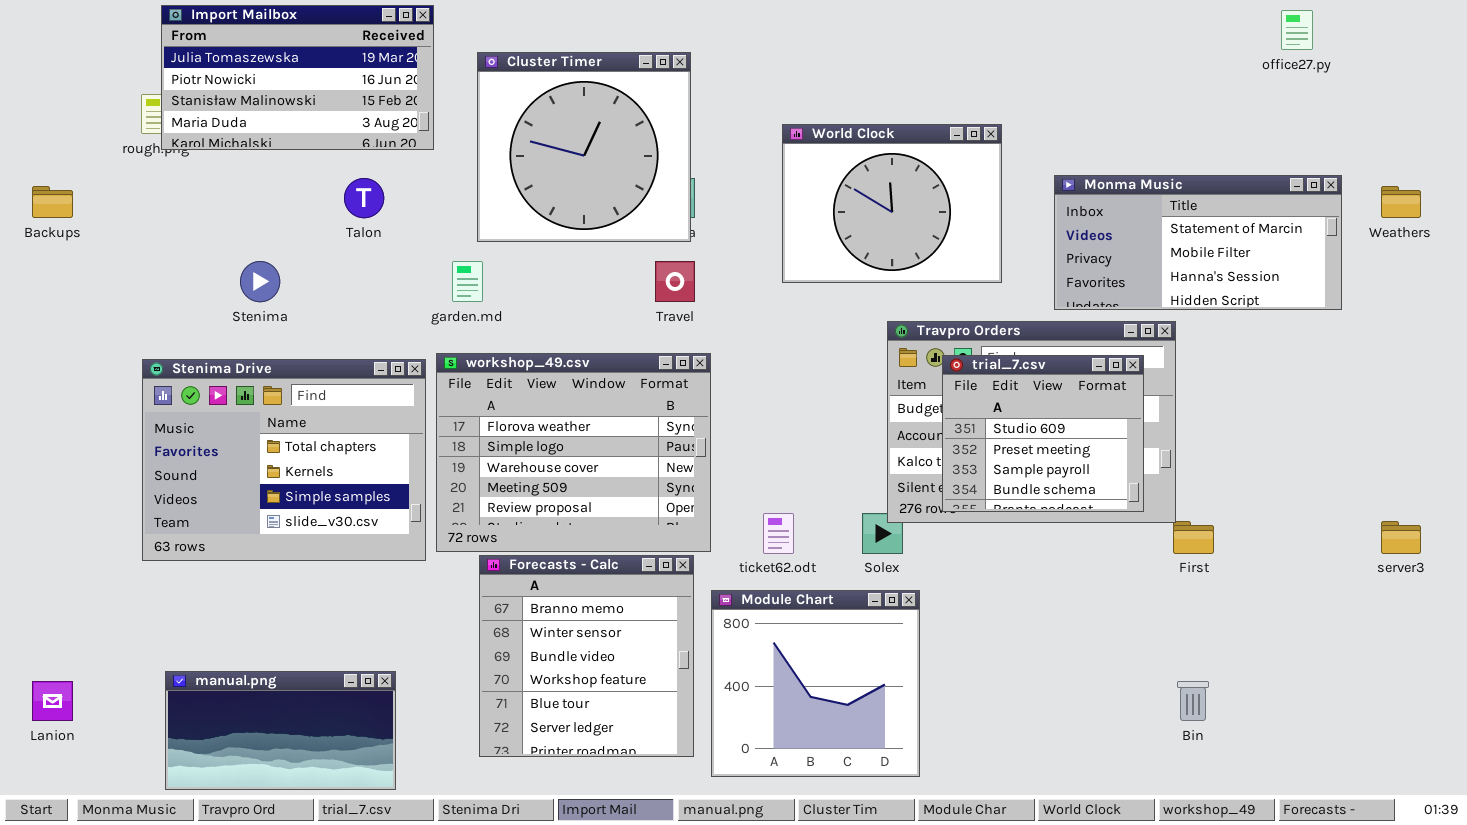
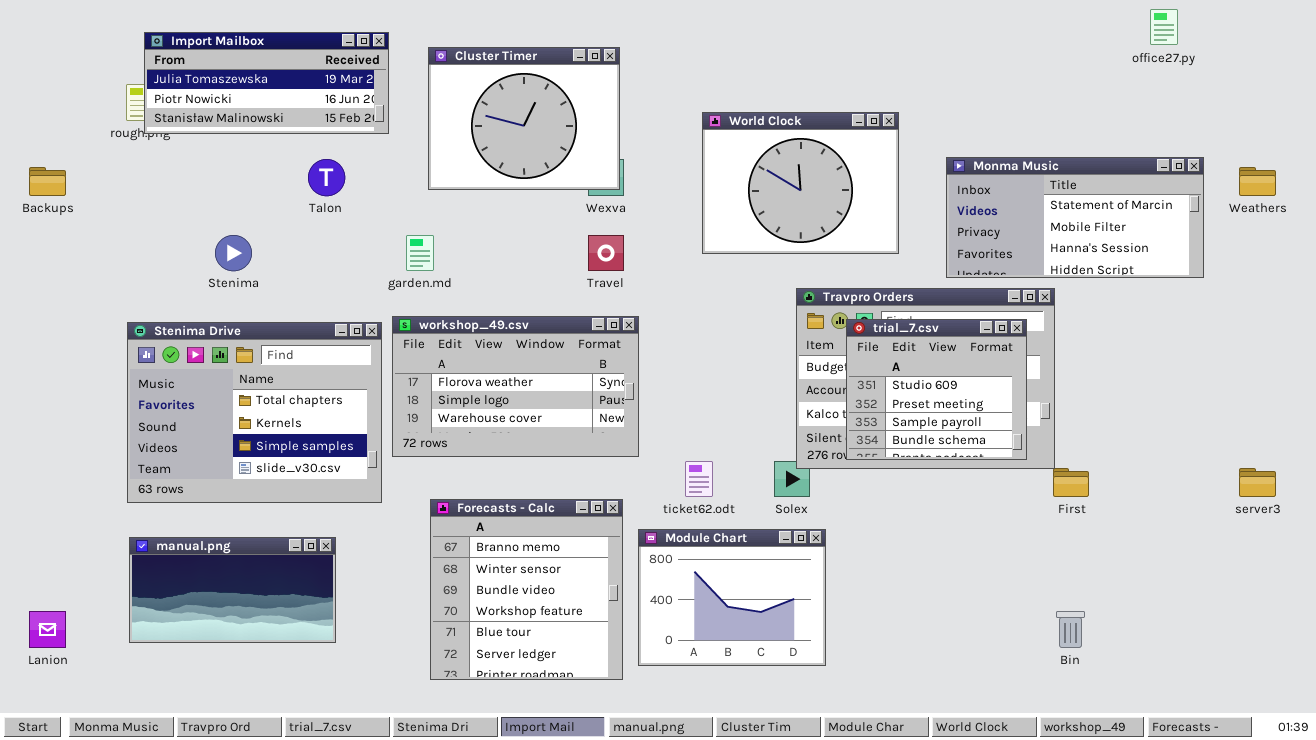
Import Mailbox: [161,5,434,150] -> [144,32,389,134], resized
Cluster Timer: [477,52,691,242] -> [428,47,620,190], resized
workshop_49.csv: [436,353,711,552] -> [392,316,639,457], resized
Module Chart: [711,590,920,777] -> [638,529,826,666], resized
manual.png: [165,671,396,790] -> [129,537,336,643], moved

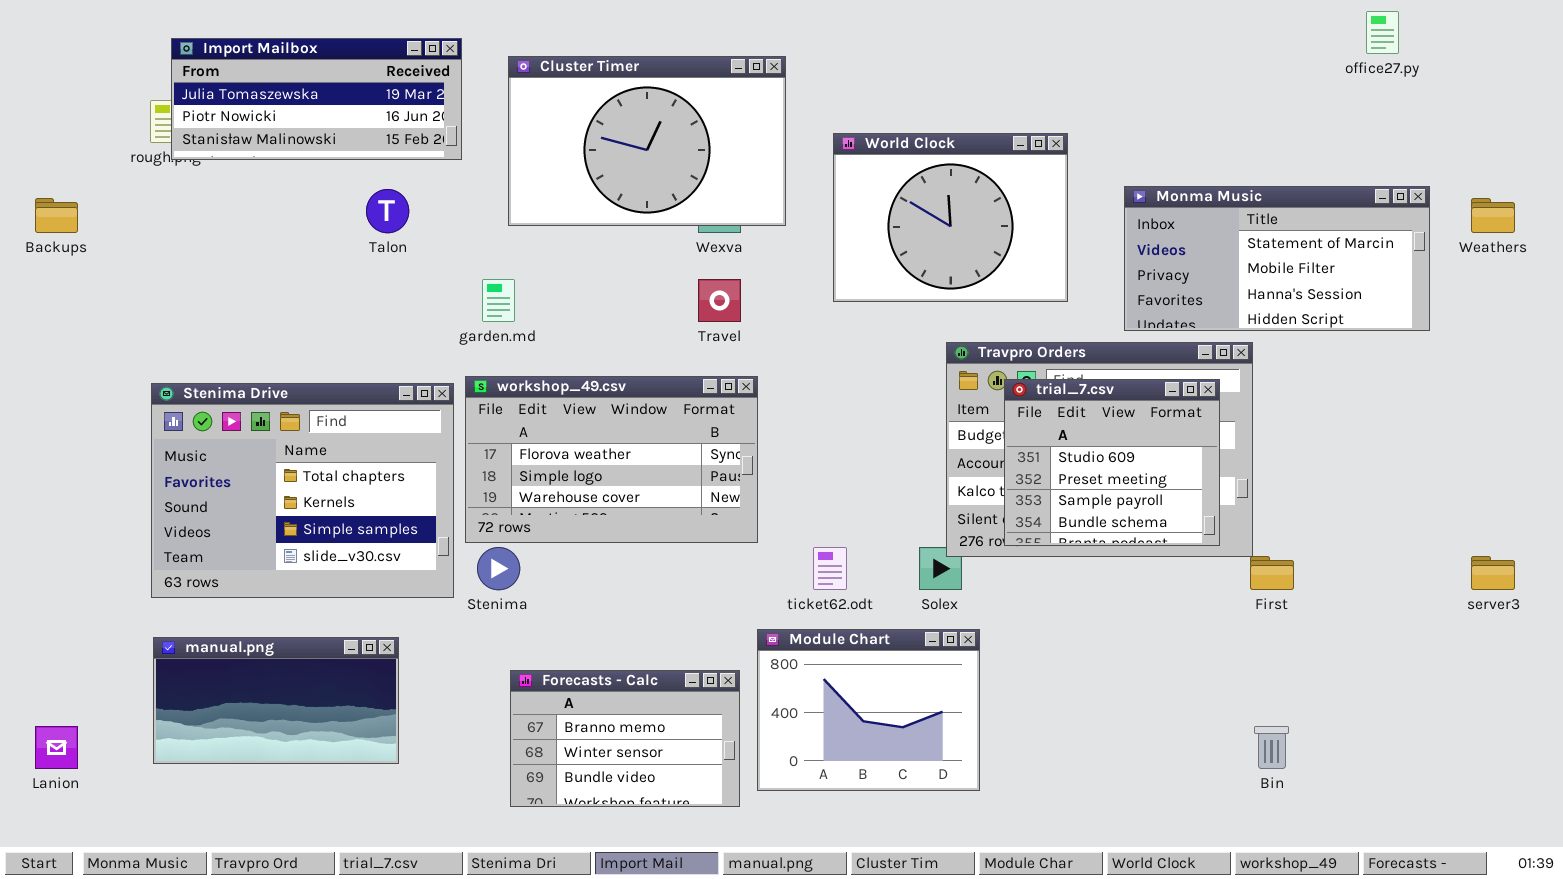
Cluster Timer: [428,47,620,190] -> [508,56,786,226], resized
Stenima: [215,235,252,271] -> [477,547,520,590], moved
Forecasts - Calc: [430,499,623,680] -> [510,670,740,807], resized

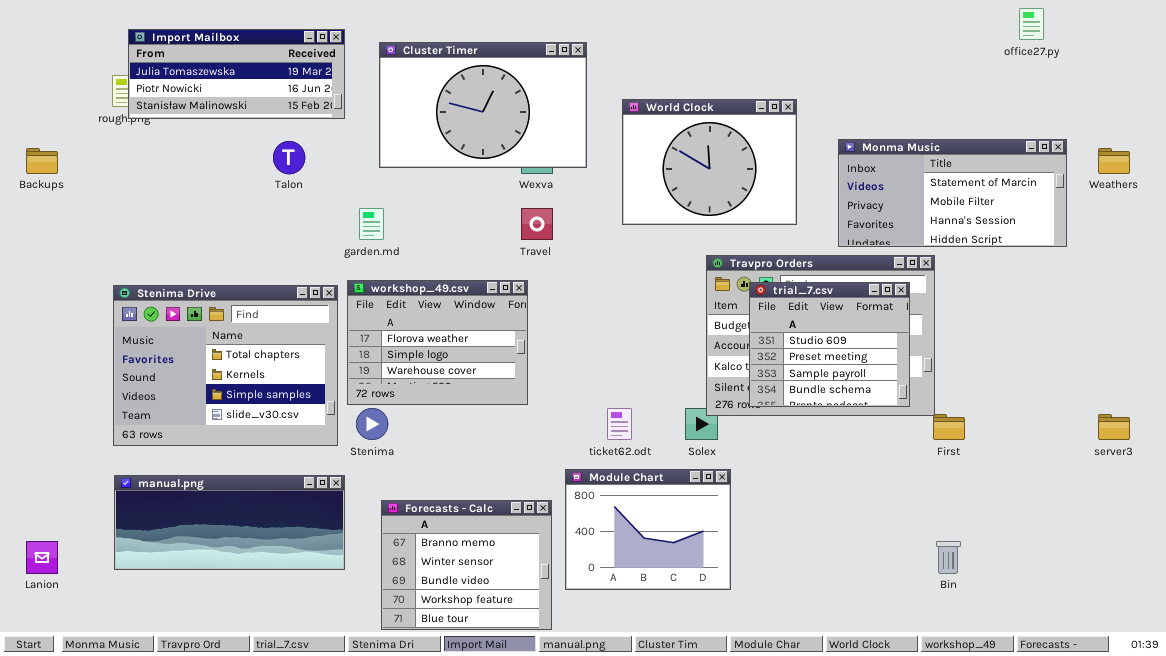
workshop_49.csv: [465,376,758,543] -> [347,280,528,405], resized
manual.png: [153,637,399,764] -> [114,475,345,570], resized
Forecasts - Calc: [510,670,740,807] -> [381,500,552,630], resized

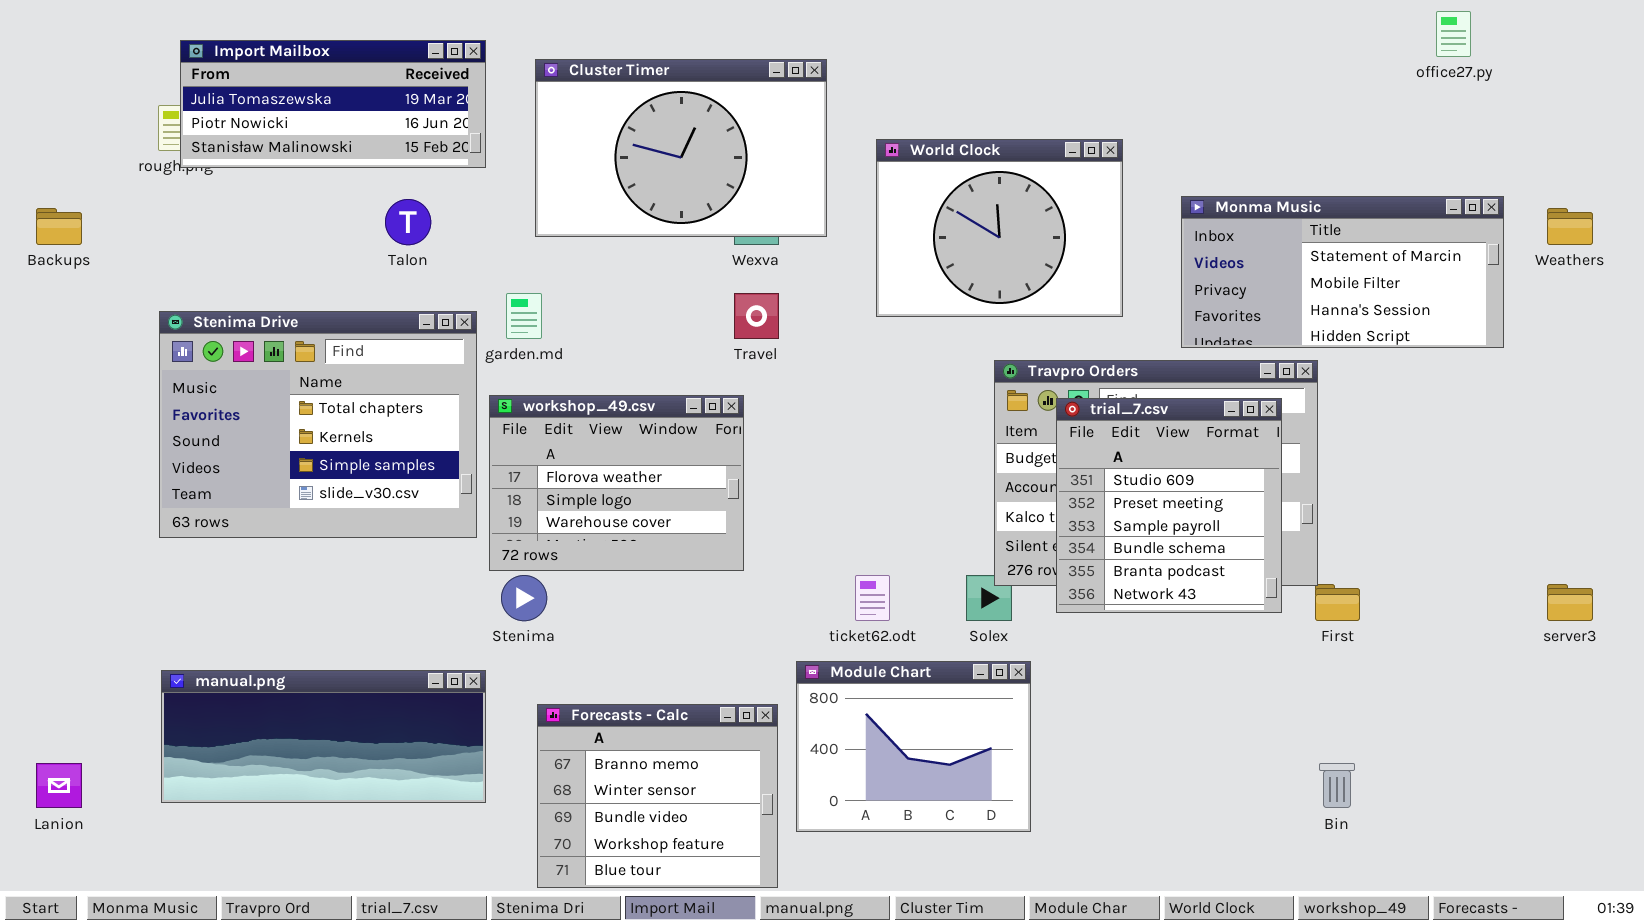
trial_7.csv: [749,282,910,407] -> [1056,398,1282,613], resized
Stenima Drive: [113,285,338,446] -> [159,311,477,538], moved

